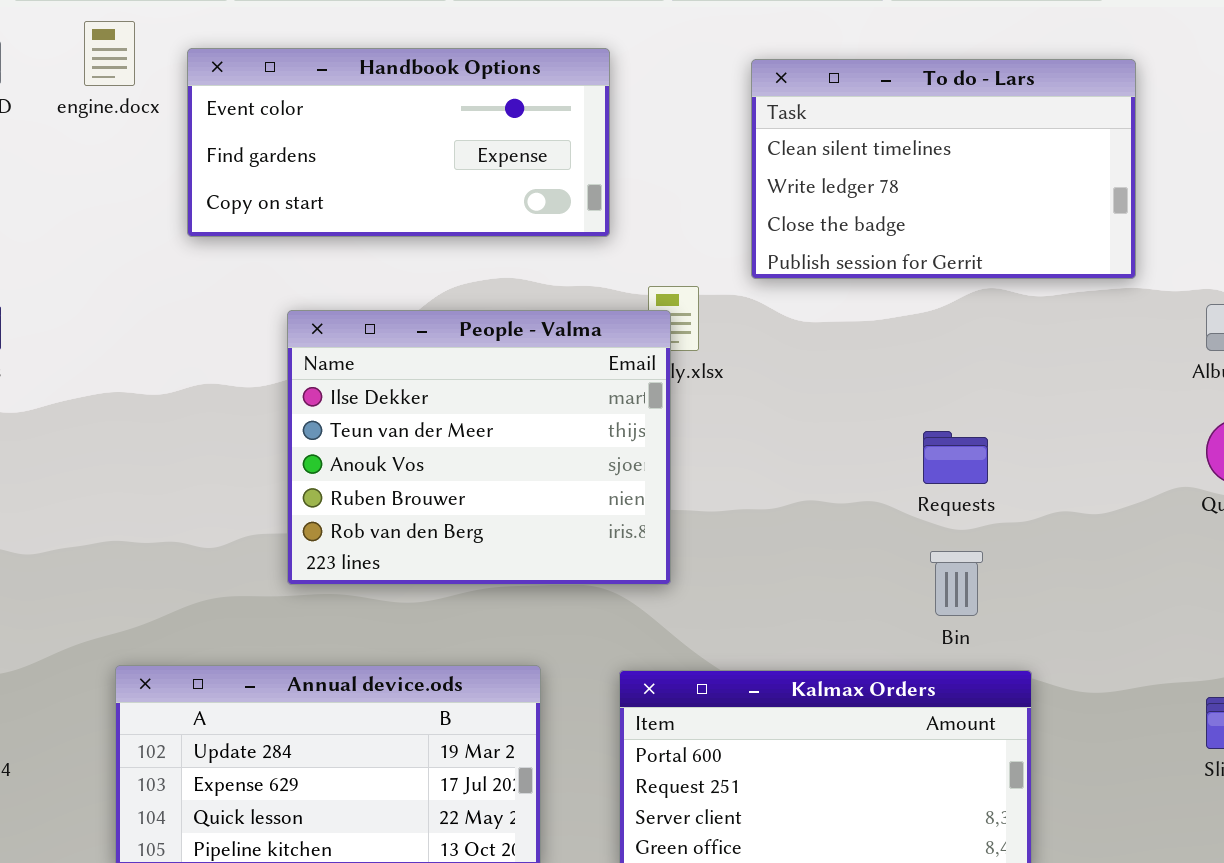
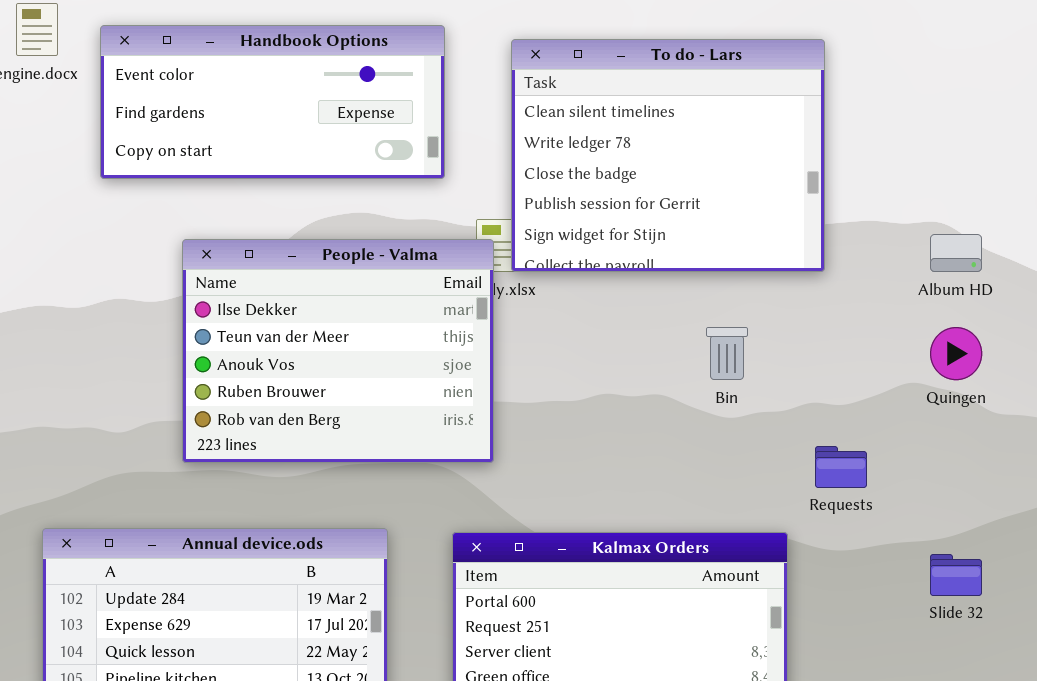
To do - Lars: [751,59,1136,279] -> [511,39,825,272], moved, resized
Requests: [923,431,988,484] -> [815,446,867,488], moved
Bin: [930,551,983,616] -> [706,327,748,380], moved

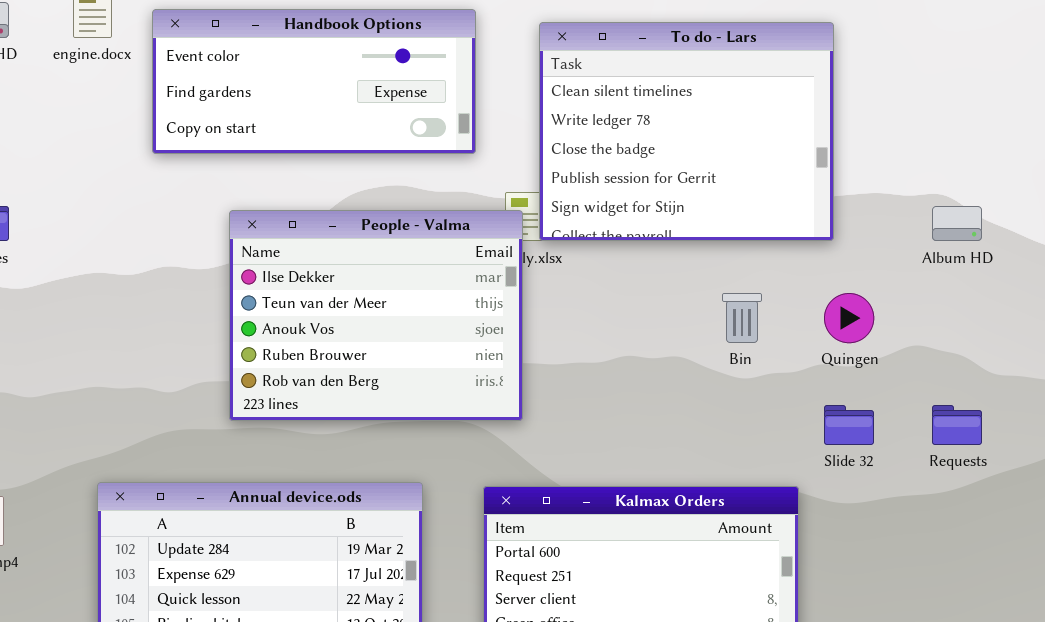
Quingen: [930,327,982,380] -> [824,293,874,343], moved
Requests: [815,446,867,488] -> [932,405,982,445], moved
Slide 32: [930,554,982,596] -> [824,405,874,445], moved

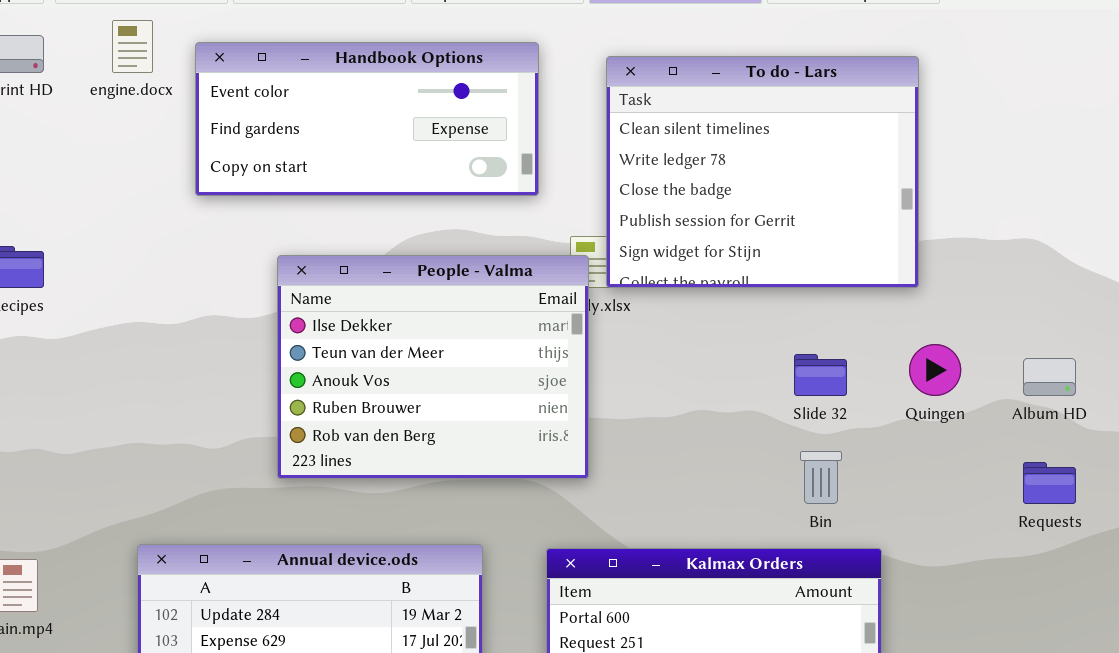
Album HD: [932,206,982,241] -> [1023,358,1076,396], moved
Bin: [722,293,762,343] -> [800,451,842,504], moved
Slide 32: [824,405,874,445] -> [794,354,847,396], moved

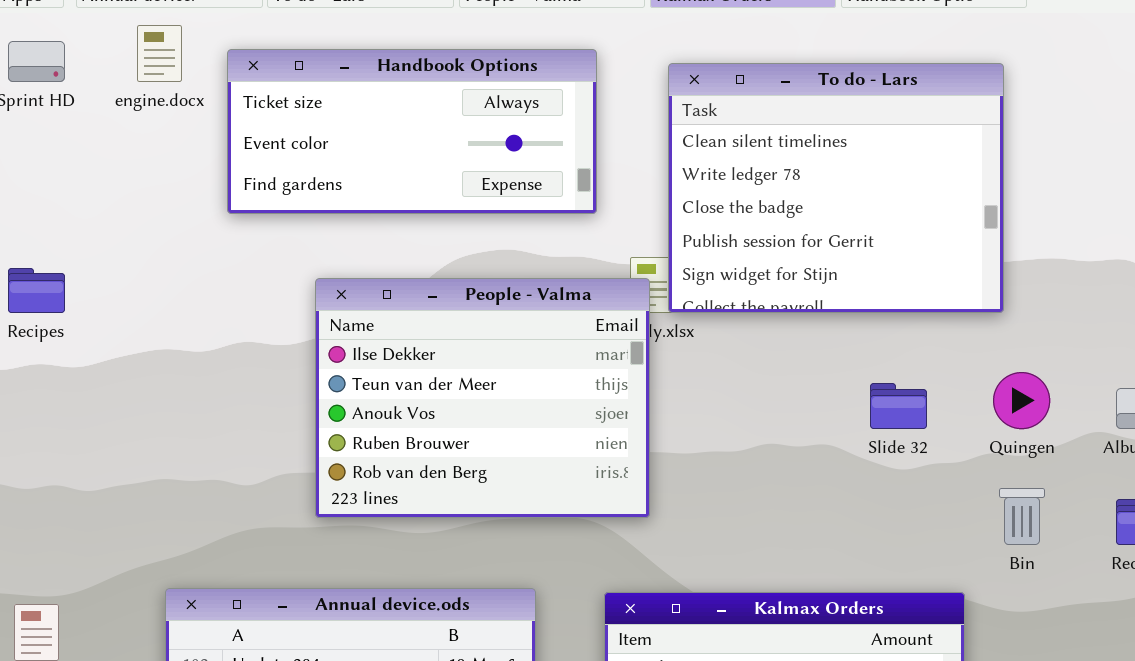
Handbook Options: [195,42,539,196] -> [227,49,597,214], scrolled up 1 row
Bin: [800,451,842,504] -> [999,488,1045,545], moved

